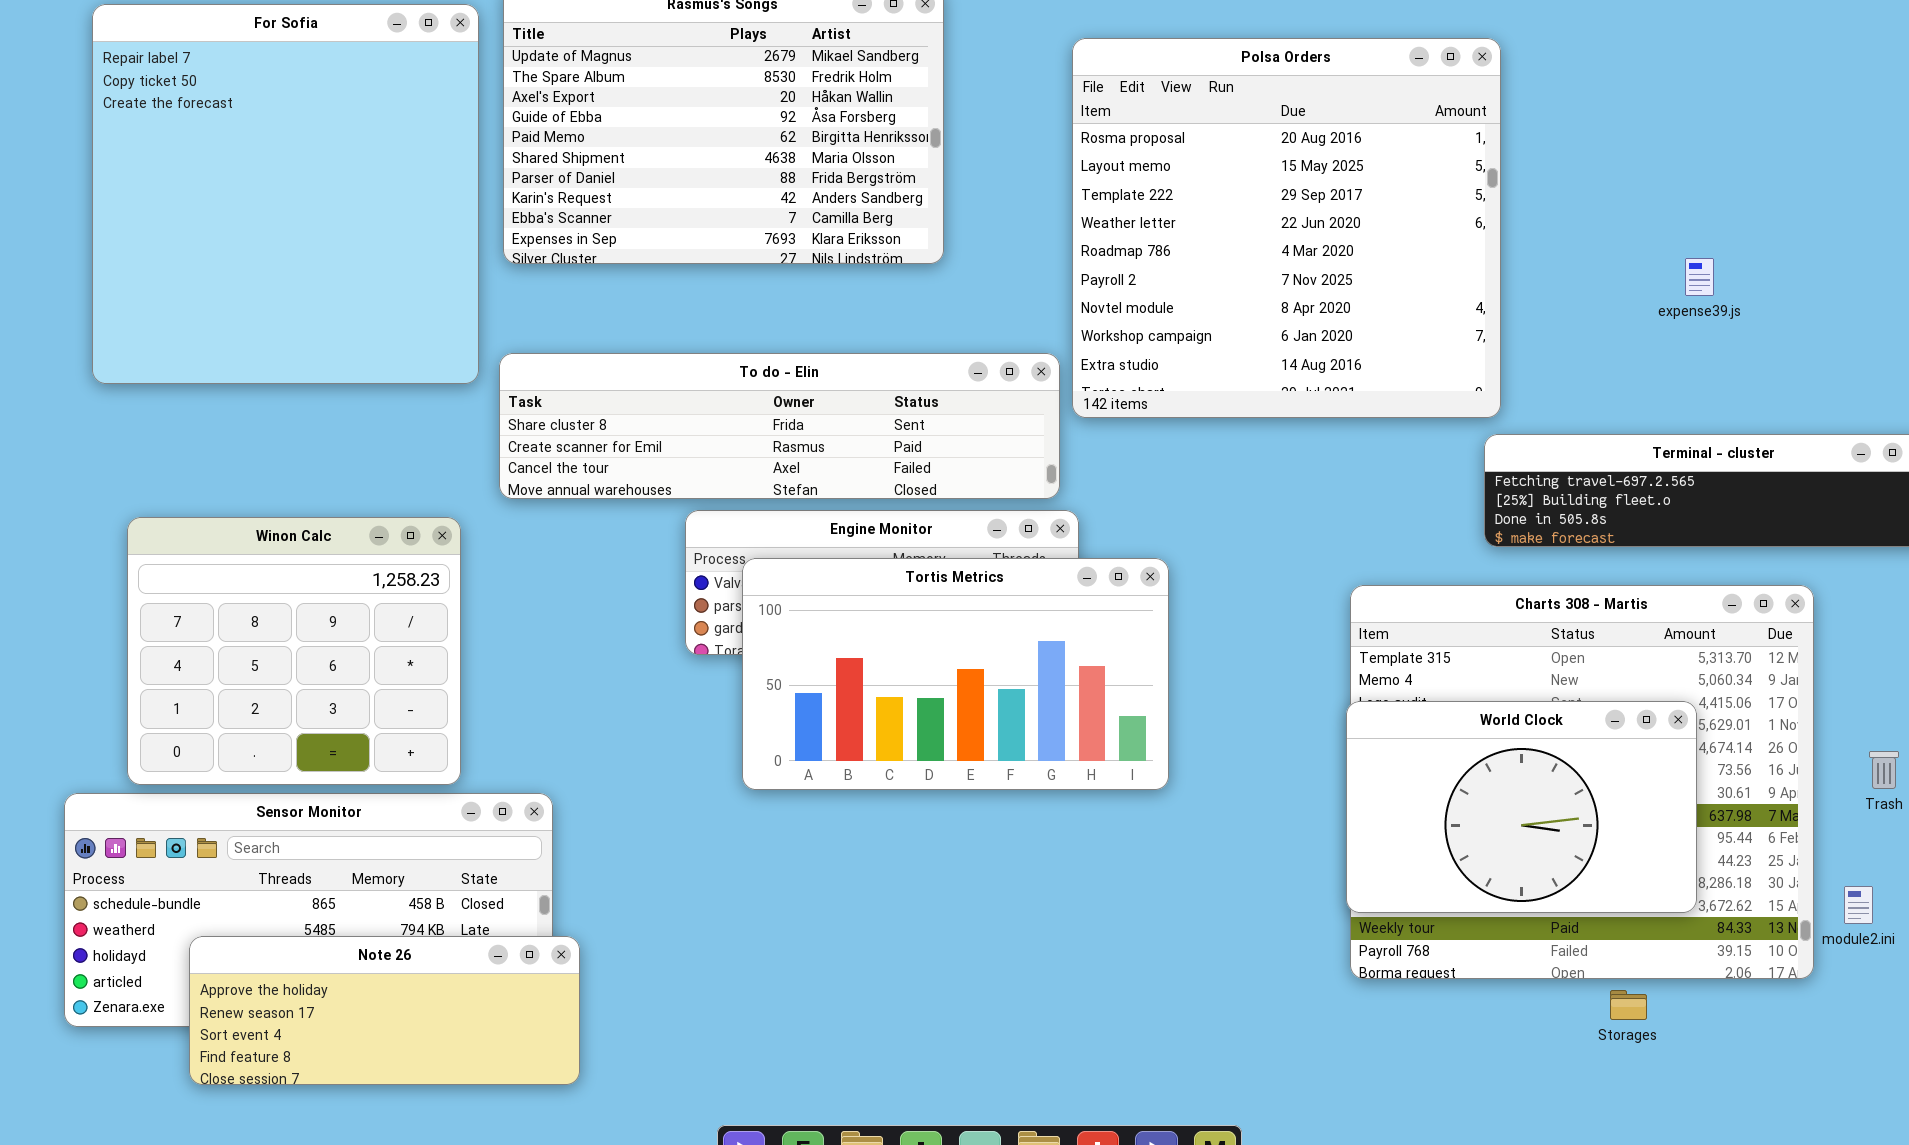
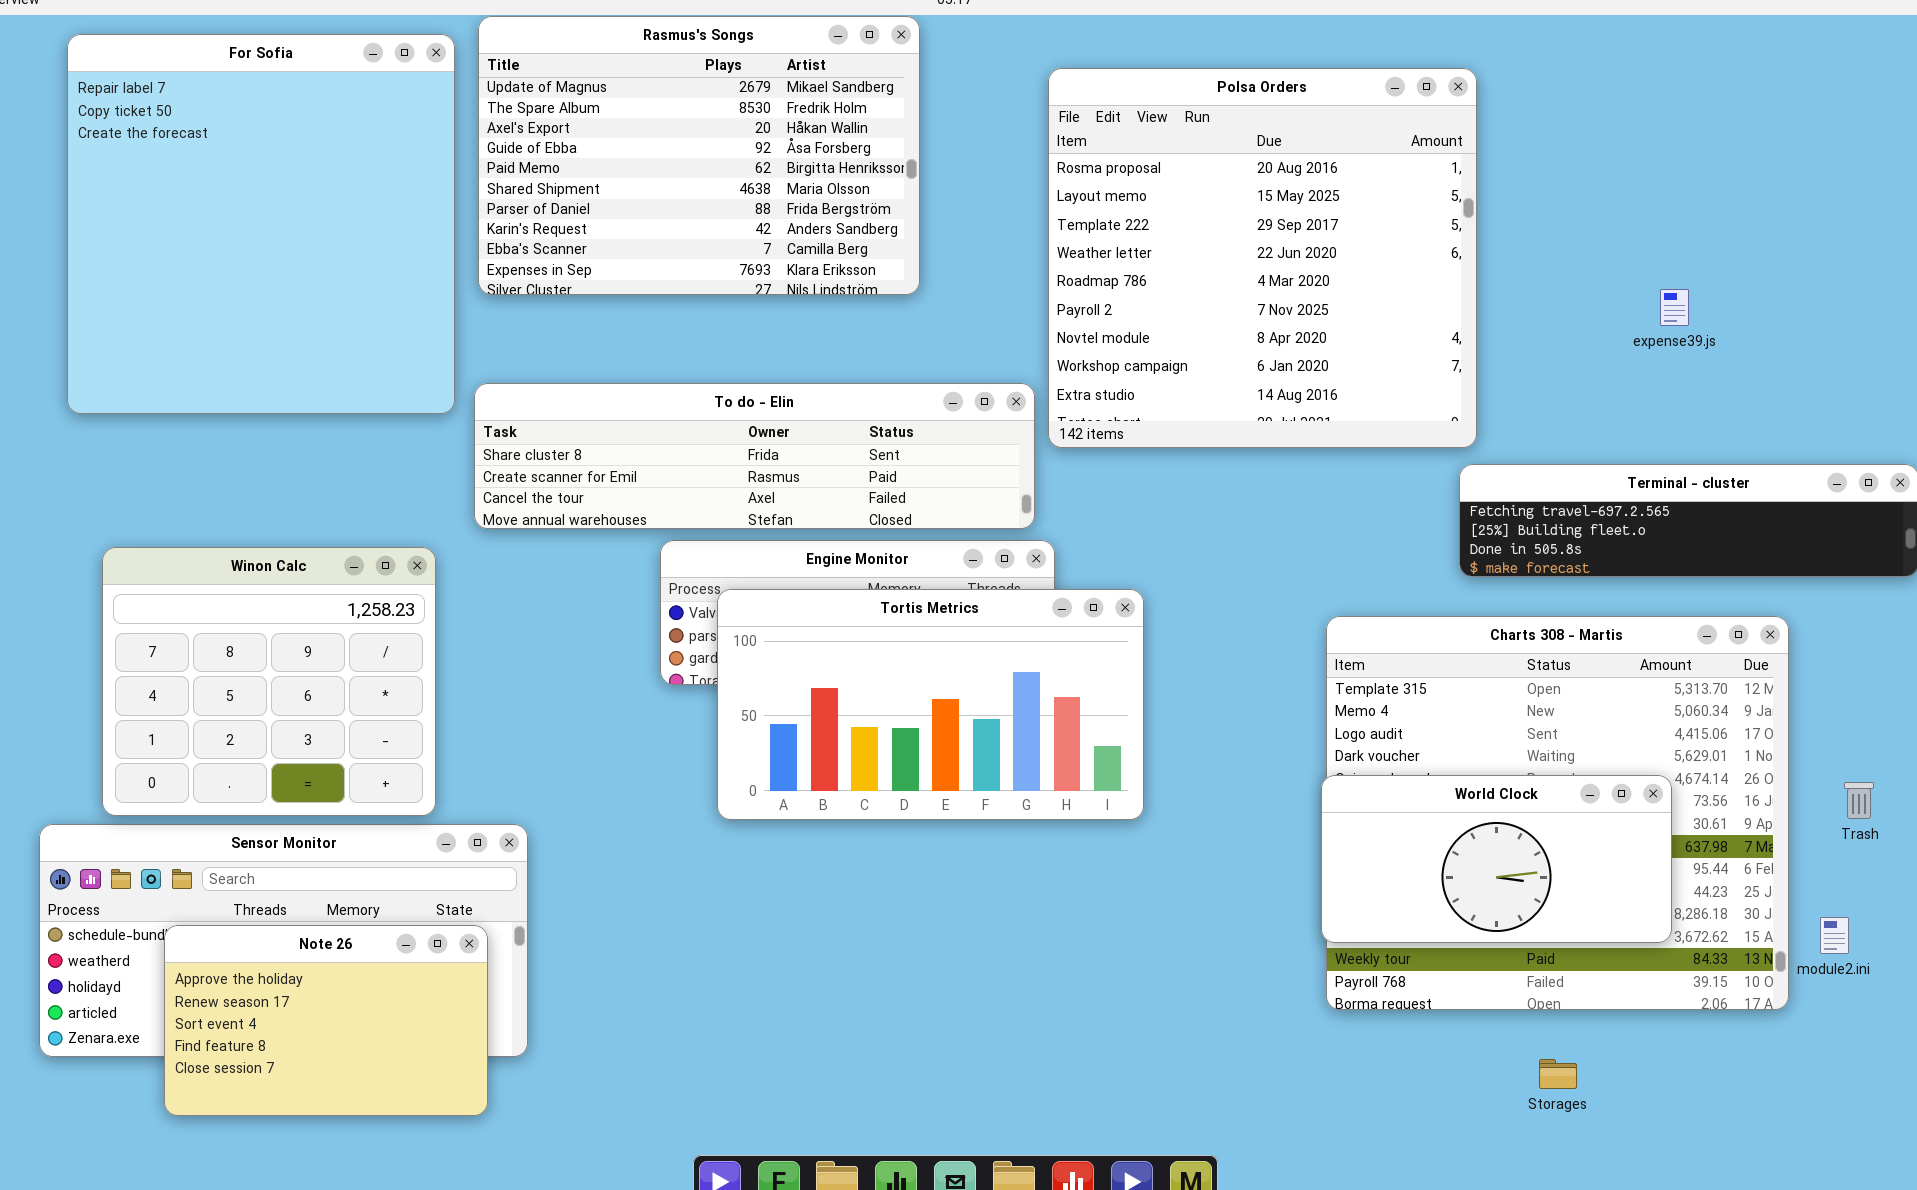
World Clock: [1346,701,1697,913] -> [1321,775,1672,943], resized
Note 26: [189,936,580,1085] -> [164,925,488,1116], resized
Storages: [1610,990,1647,1020] -> [1539,1059,1577,1089], moved

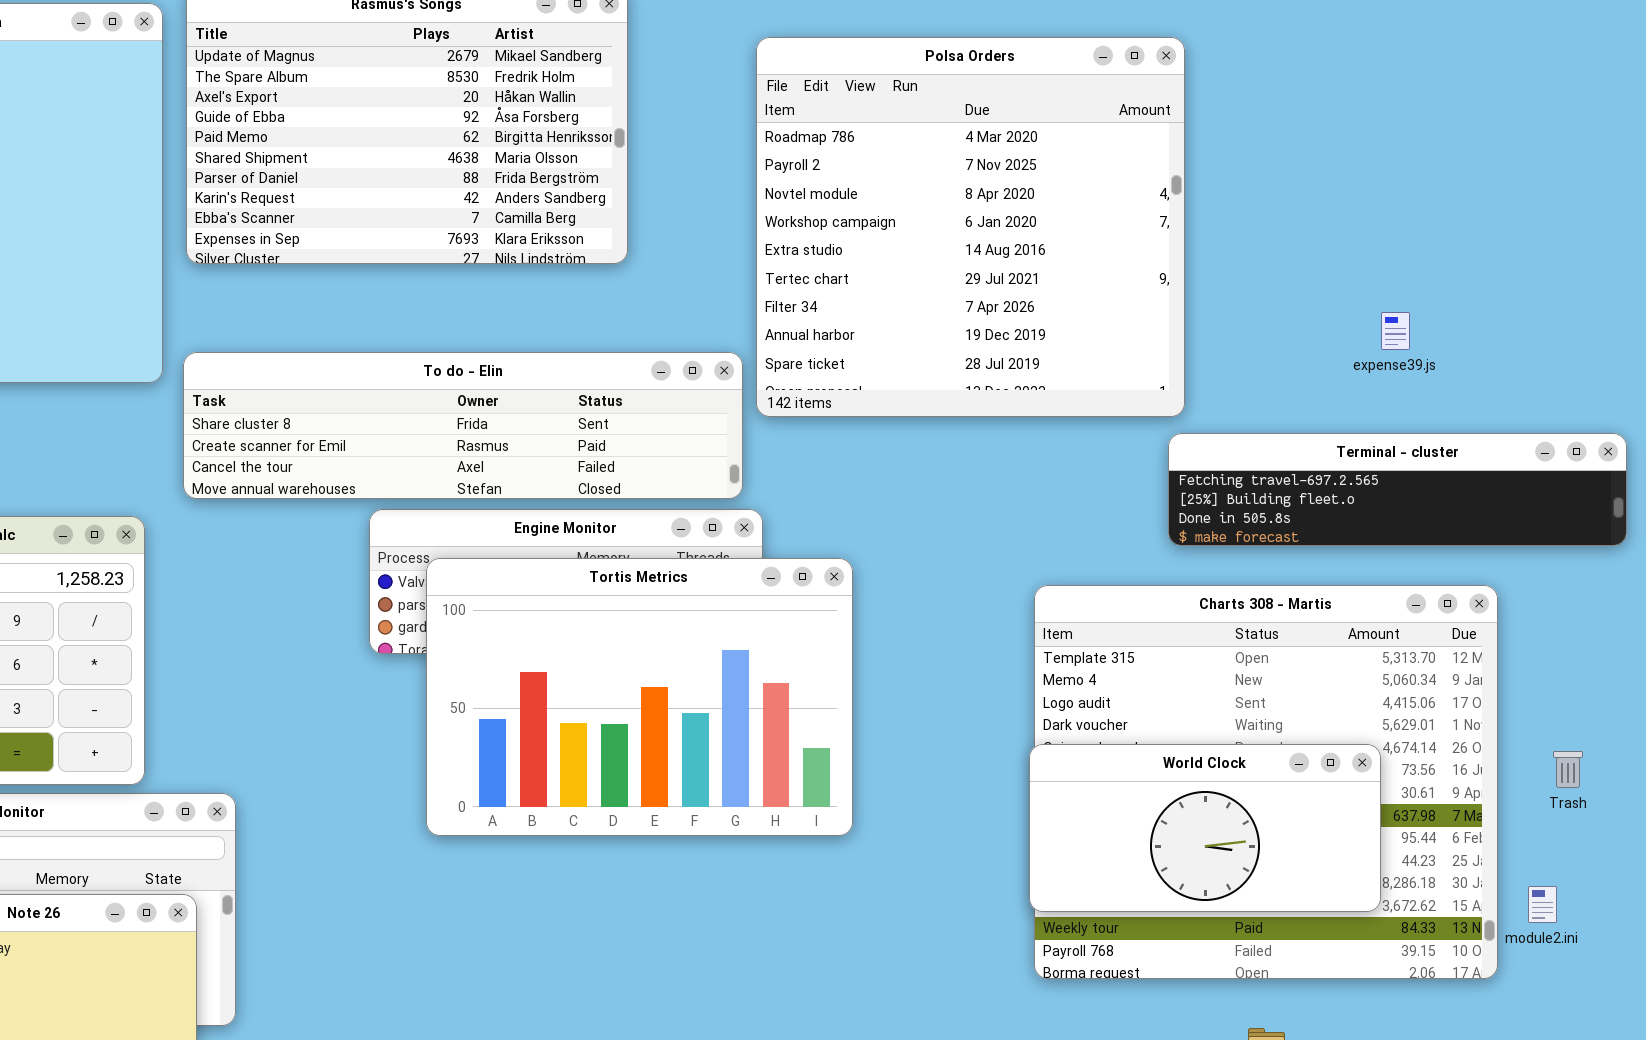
Polsa Orders: [1048,68,1477,448] -> [756,37,1185,417], scrolled down 4 rows
expense39.js: [1660,289,1689,326] -> [1381,312,1410,350], moved
Tortis Metrics: [717,589,1144,820] -> [426,558,853,836], resized

